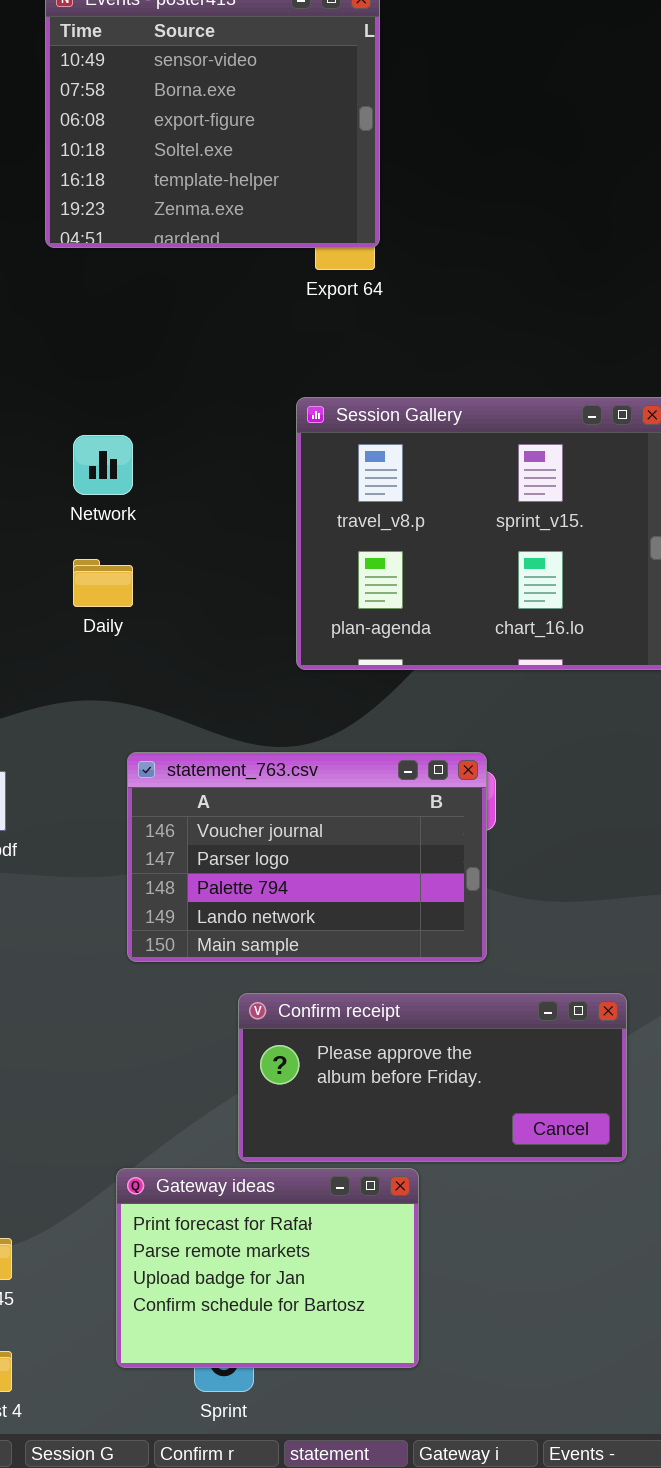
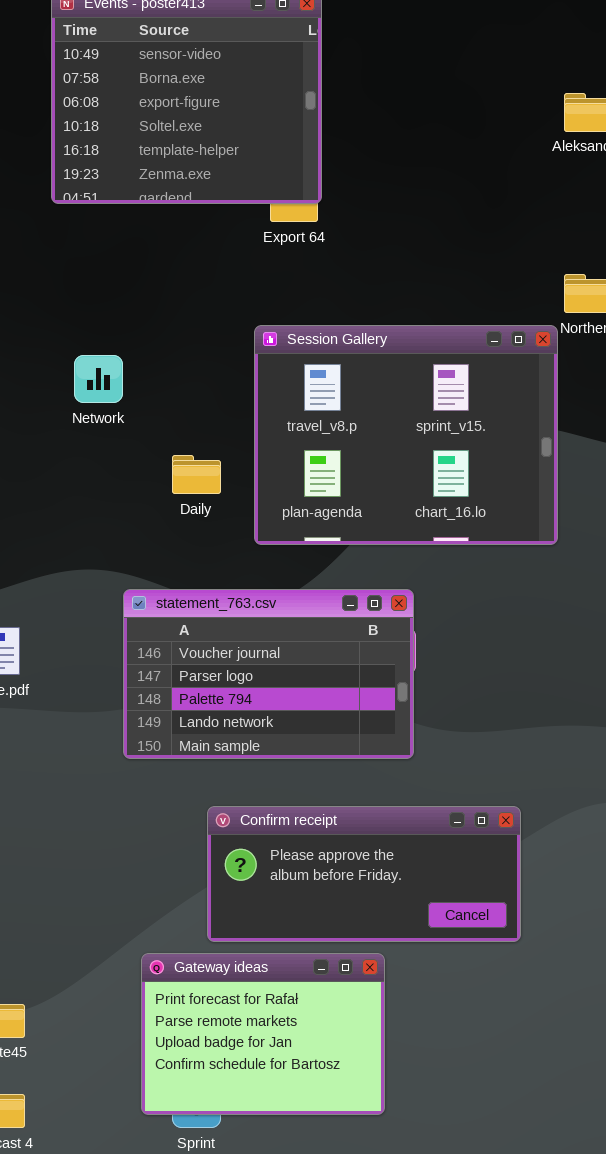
Daily: [73,559,133,607] -> [172,455,221,494], moved
statement_763.csv: [127,752,487,962] -> [123,589,414,759], moved
Gateway ideas: [116,1168,419,1368] -> [141,953,385,1115], moved

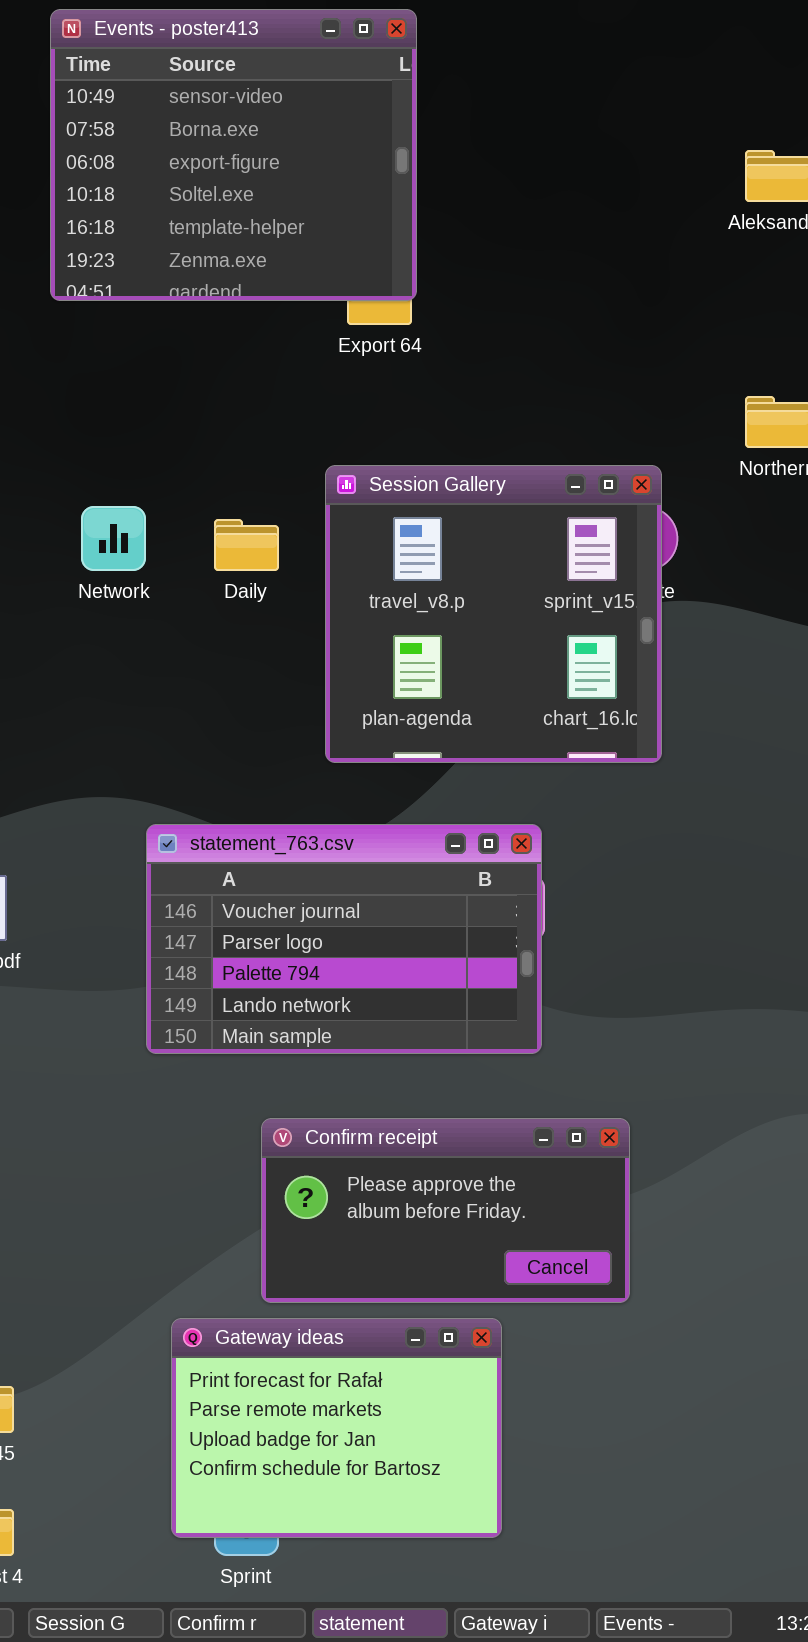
Session Gallery: [254,325,558,545] -> [325,465,662,763], resized
Daily: [172,455,221,494] -> [214,519,279,571], moved
Confirm receipt: [207,806,521,942] -> [261,1118,630,1303], resized

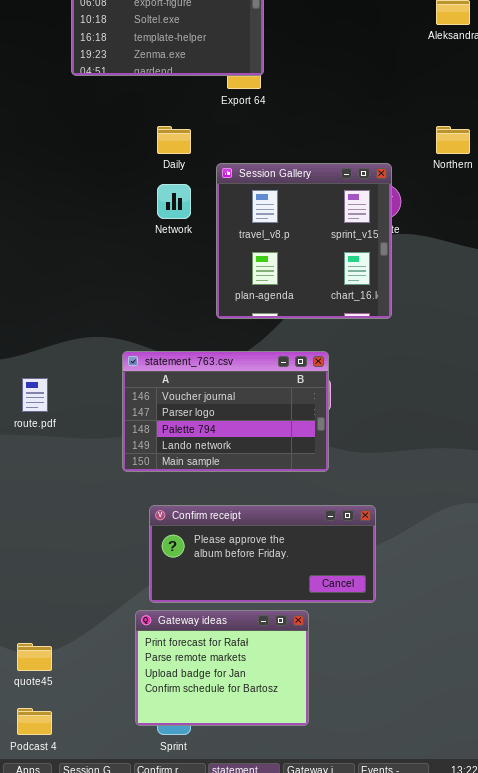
Network: [81,506,146,571] -> [157,184,191,219], moved
Daily: [214,519,279,571] -> [157,126,191,154], moved
Confirm receipt: [261,1118,630,1303] -> [149,505,376,603], resized

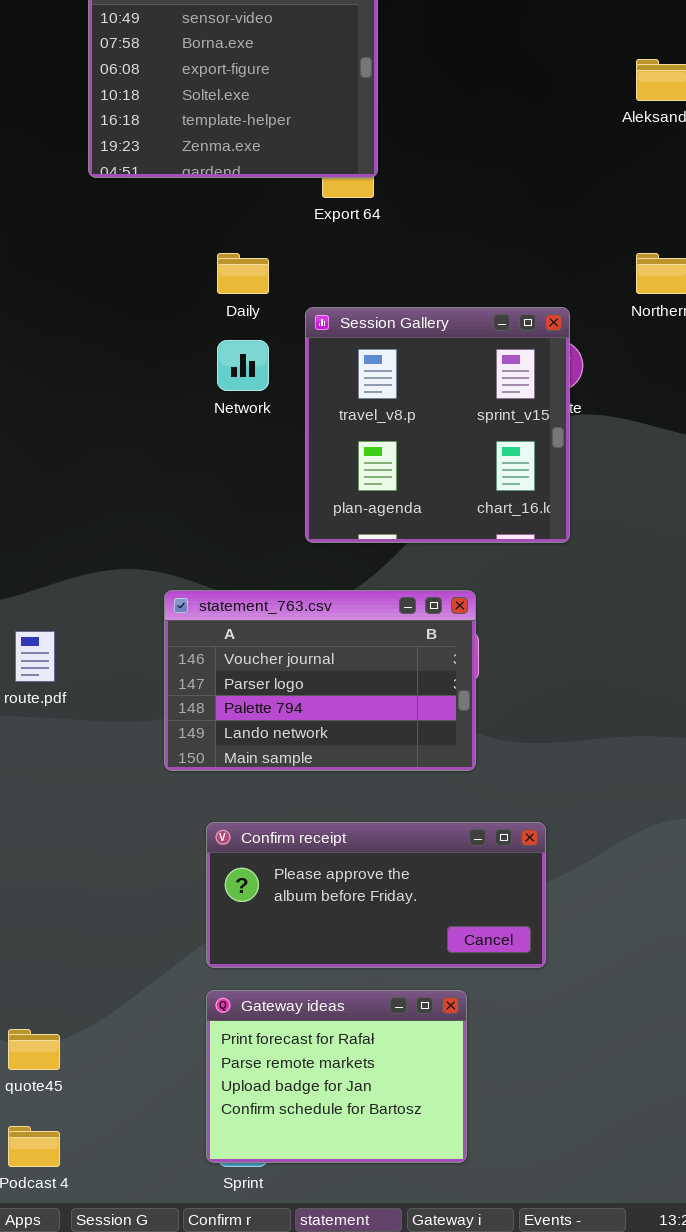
Gateway ideas: [135,610,309,726] -> [206,990,467,1163], moved

